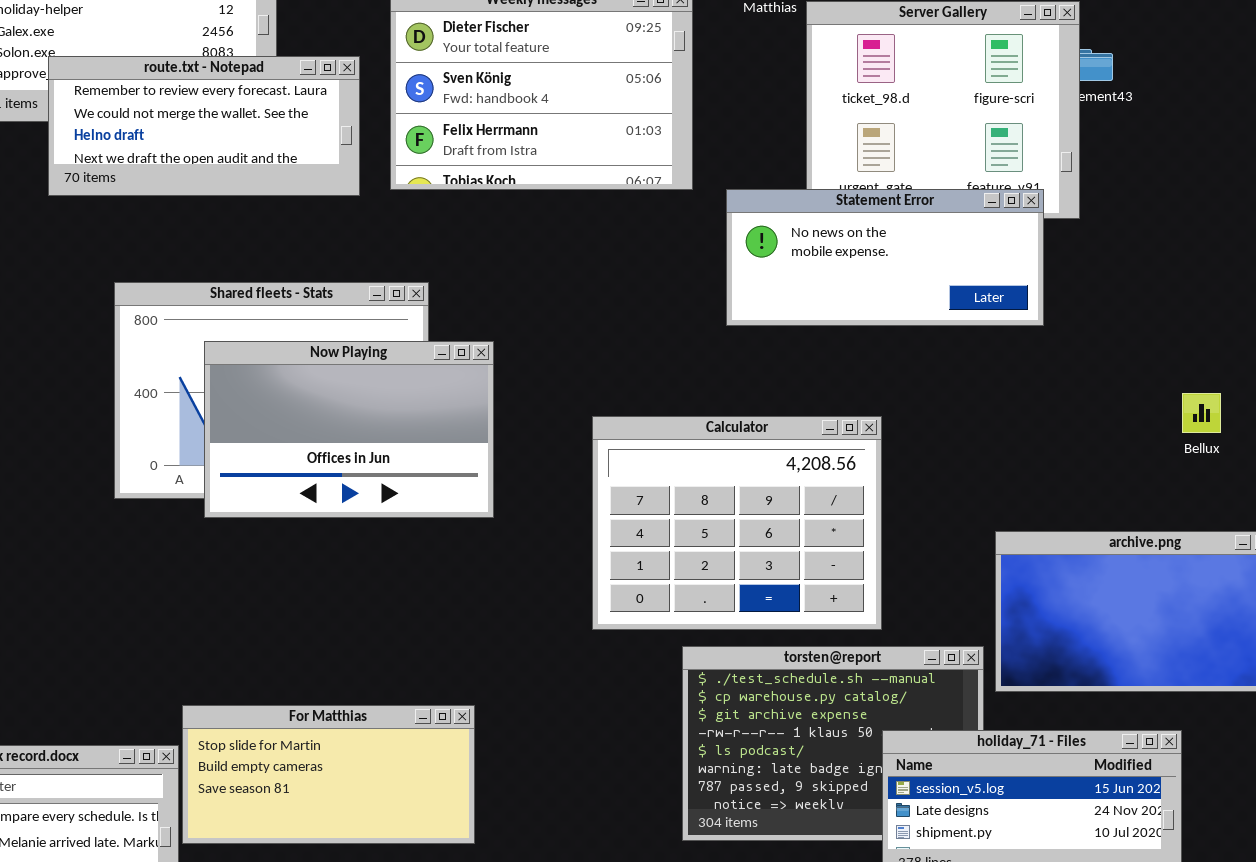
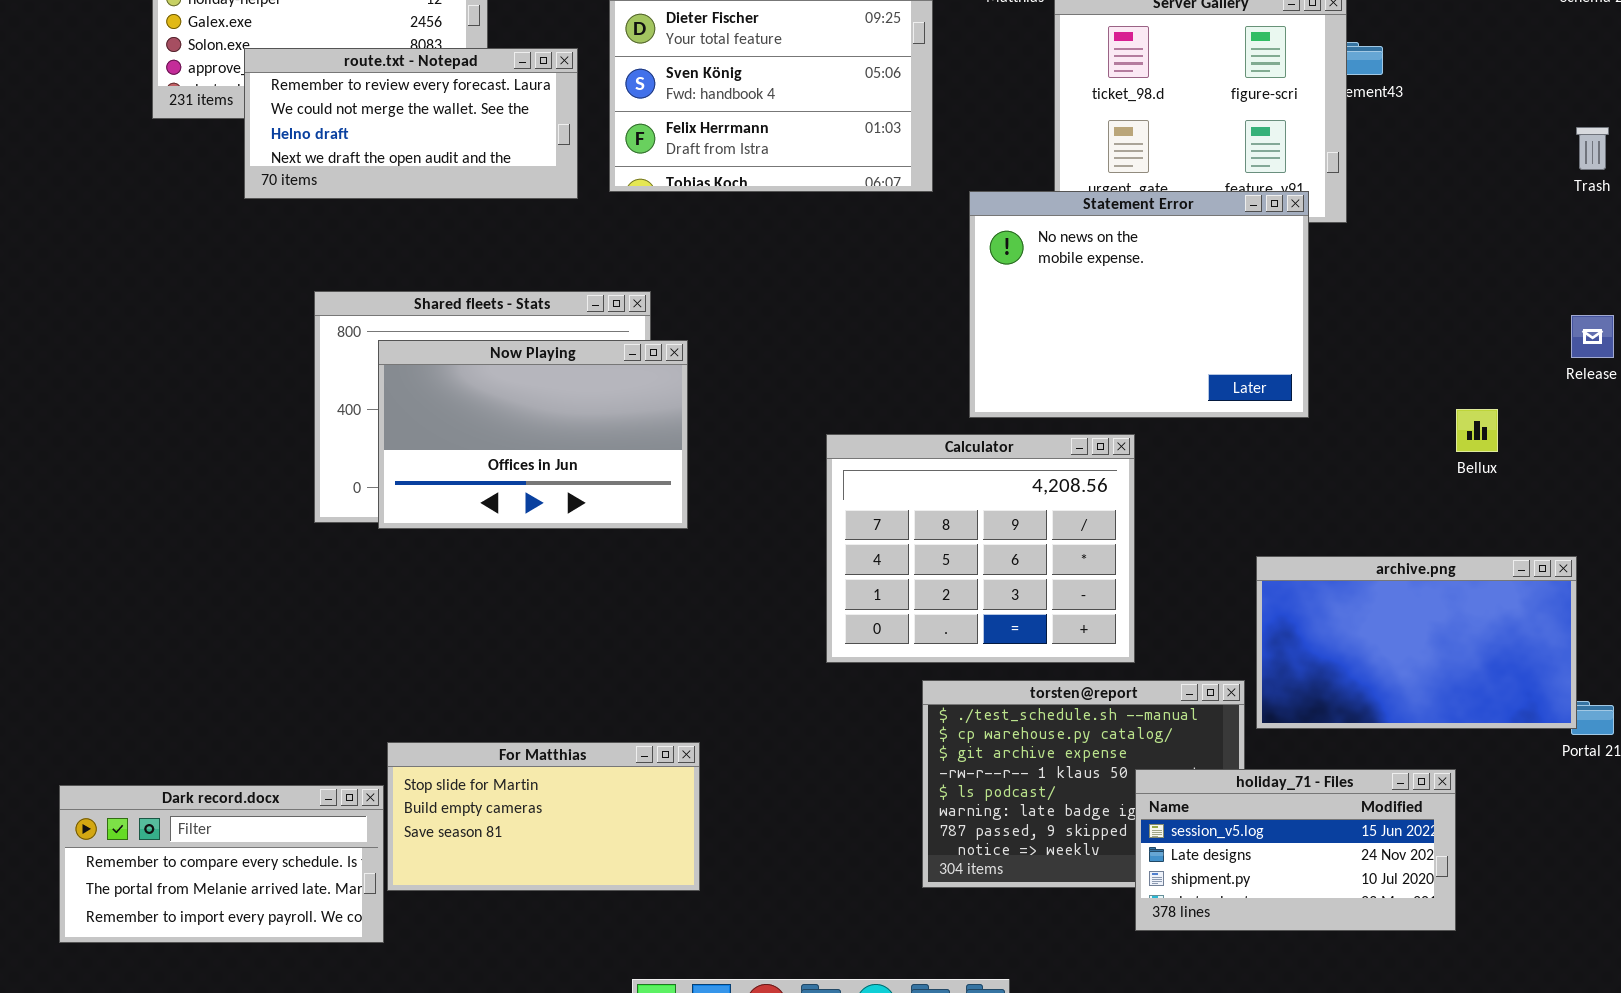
Statement Error: [726,189,1044,326] -> [969,191,1309,418], resized
Now Playing: [204,341,494,518] -> [378,340,688,529], moved

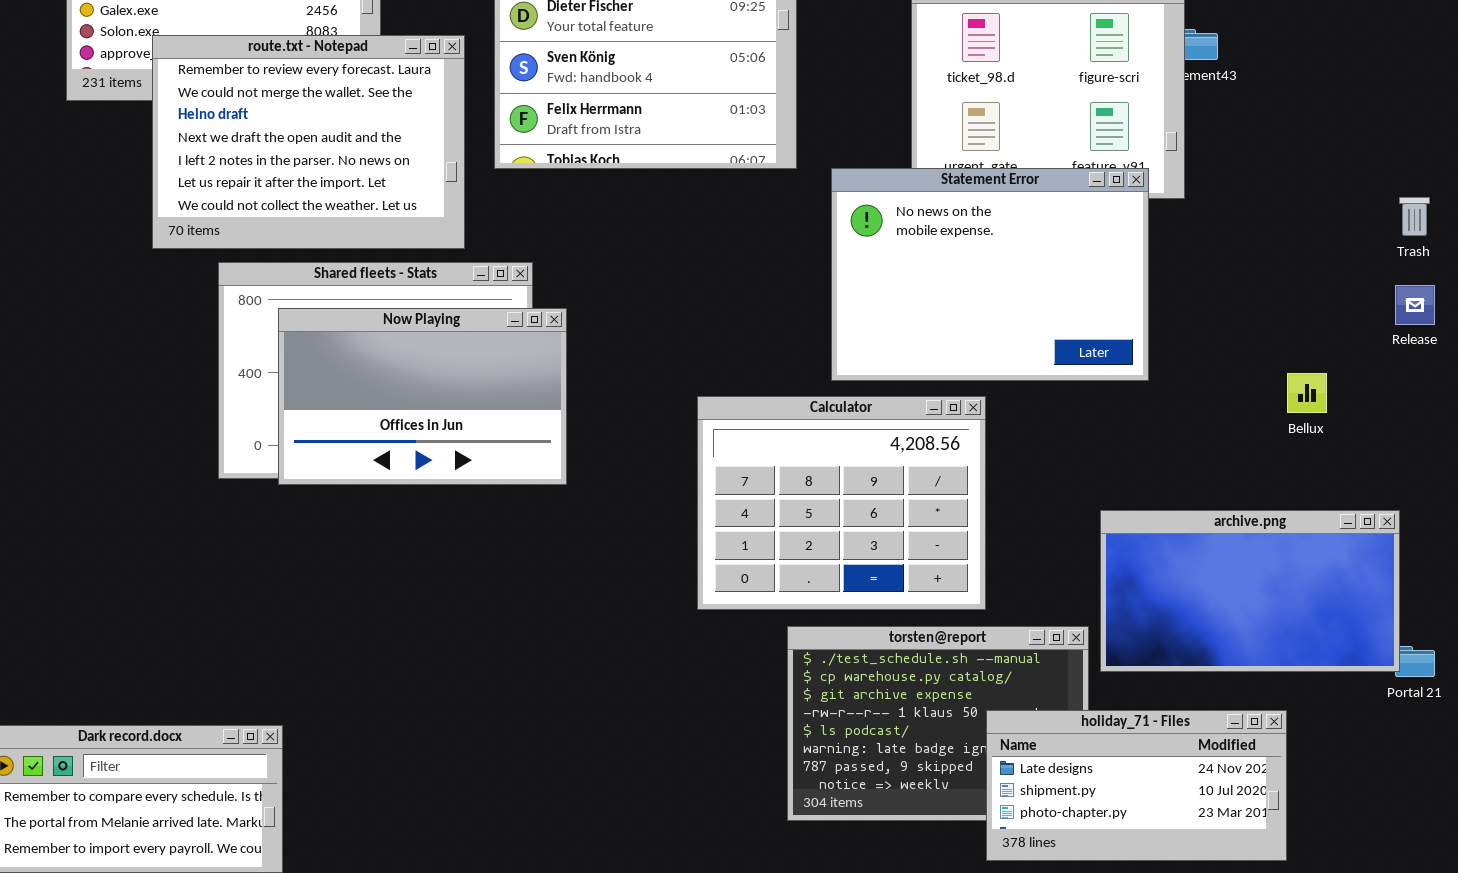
route.txt - Notepad: [244,48,578,199] -> [152,35,465,249], resized
Trash: [1576,127,1609,170] -> [1399,197,1430,236], moved
For Matthias: [387,742,700,891] -> none, closed
holiday_71 - Files: [1135,769,1456,931] -> [986,710,1287,861], scrolled down 1 row

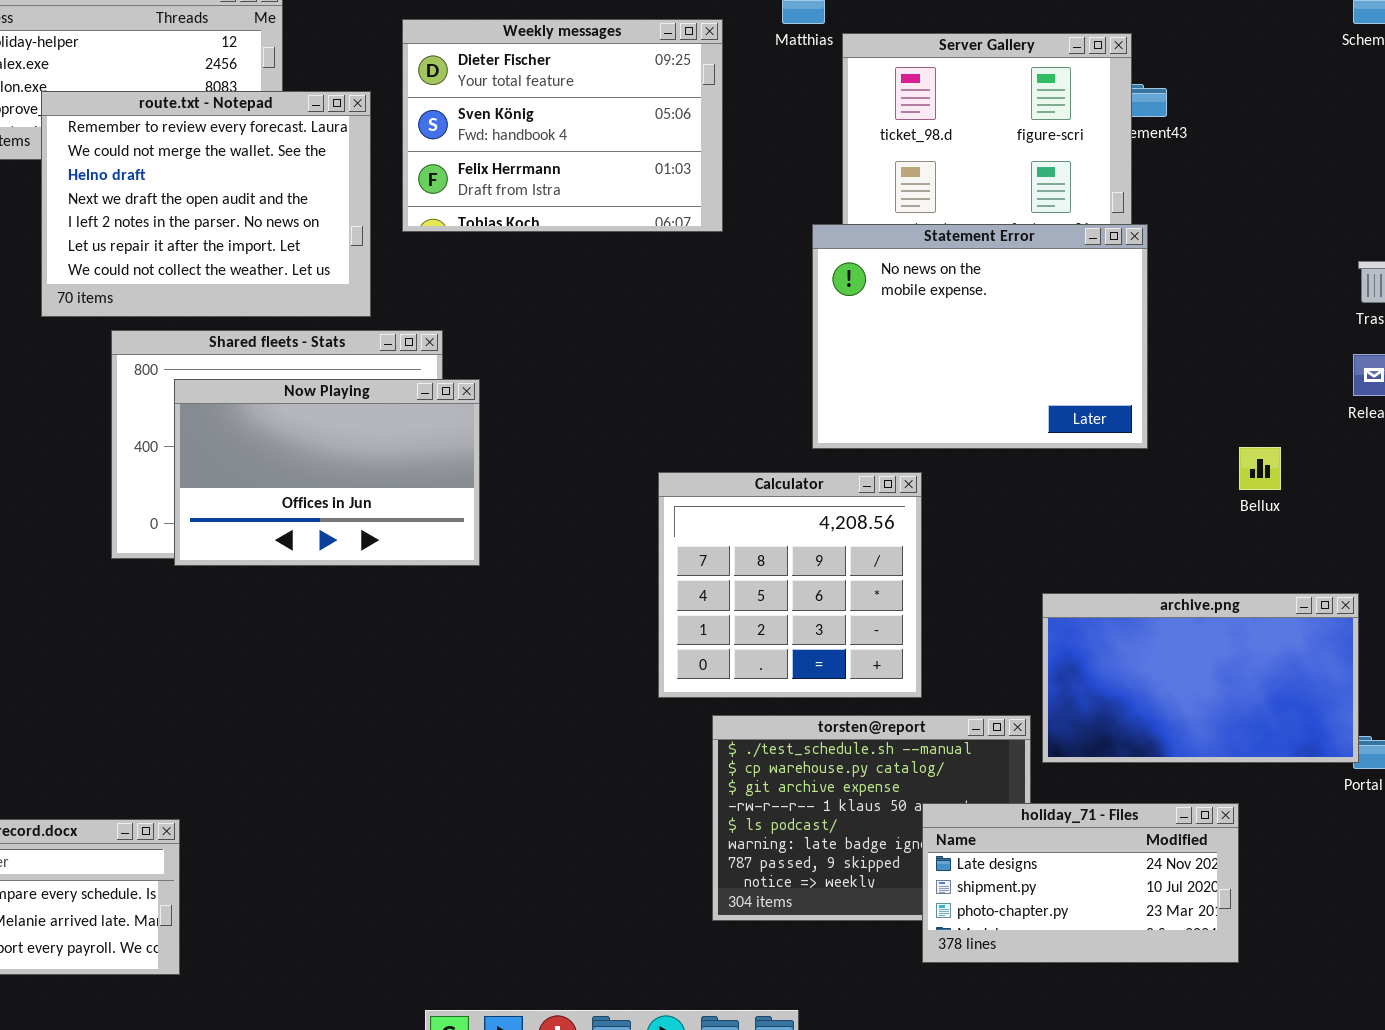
Statement Error: [831,168,1149,381] -> [812,224,1148,449], moved
Calculator: [697,396,986,610] -> [658,472,922,698], resized

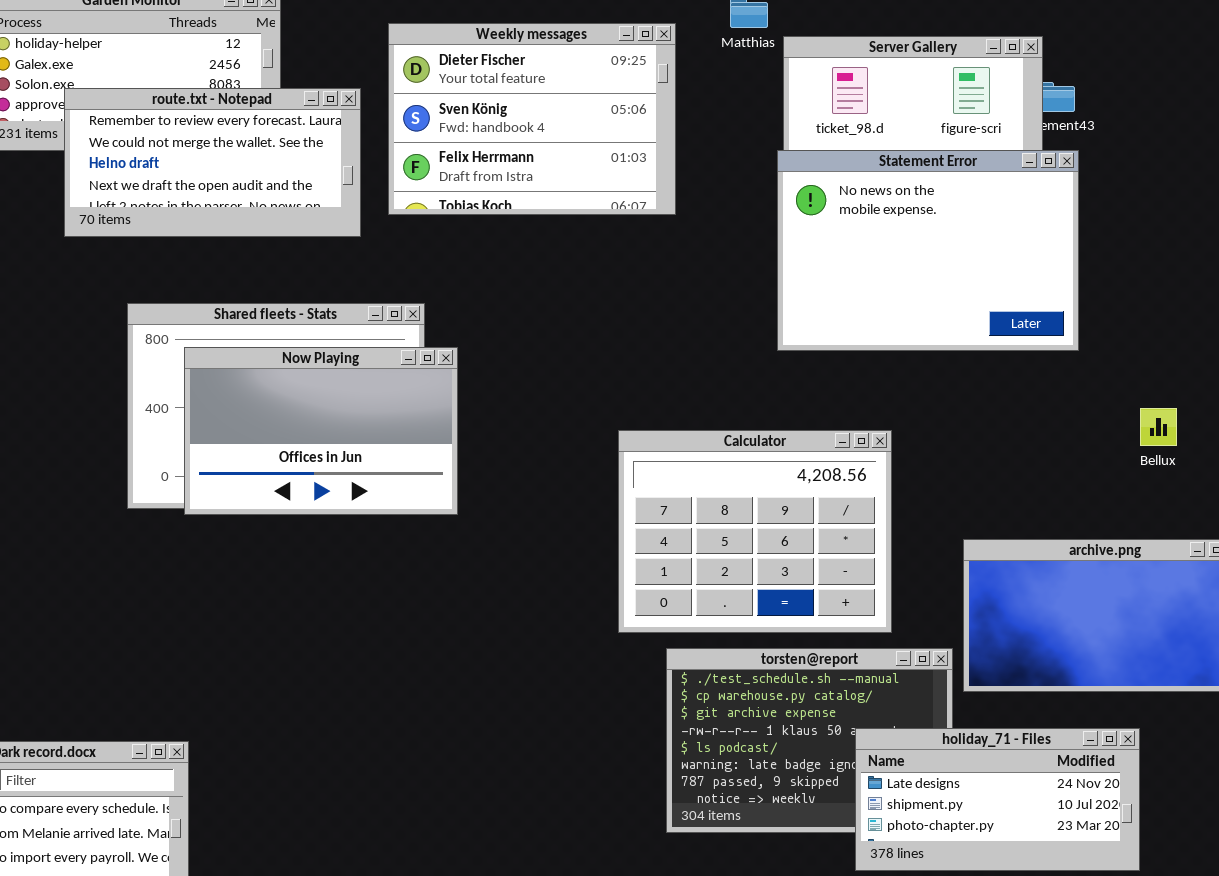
route.txt - Notepad: [41,91,371,317] -> [64,88,361,237], resized
Statement Error: [812,224,1148,449] -> [777,150,1079,351], moved
Calculator: [658,472,922,698] -> [618,430,892,633], resized

